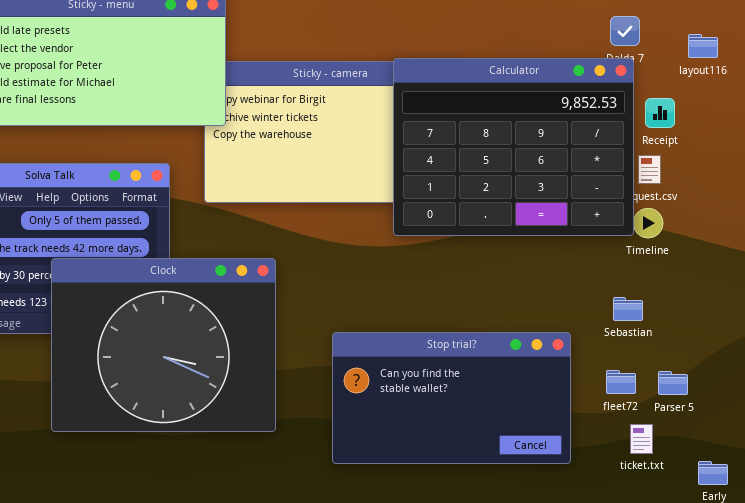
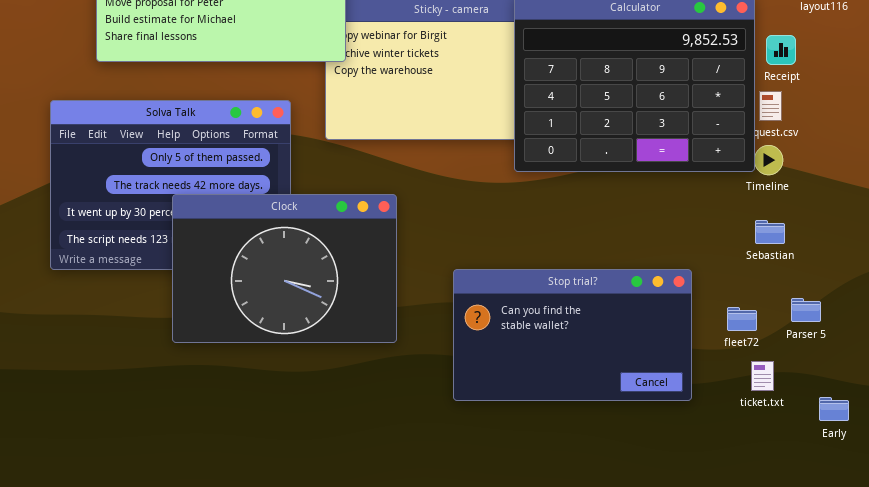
Clock: [51,258,276,432] -> [172,194,397,343], resized
Sebastian: [613,297,643,321] -> [755,220,785,244], moved
Parser 5: [658,371,688,395] -> [791,298,821,322], moved

